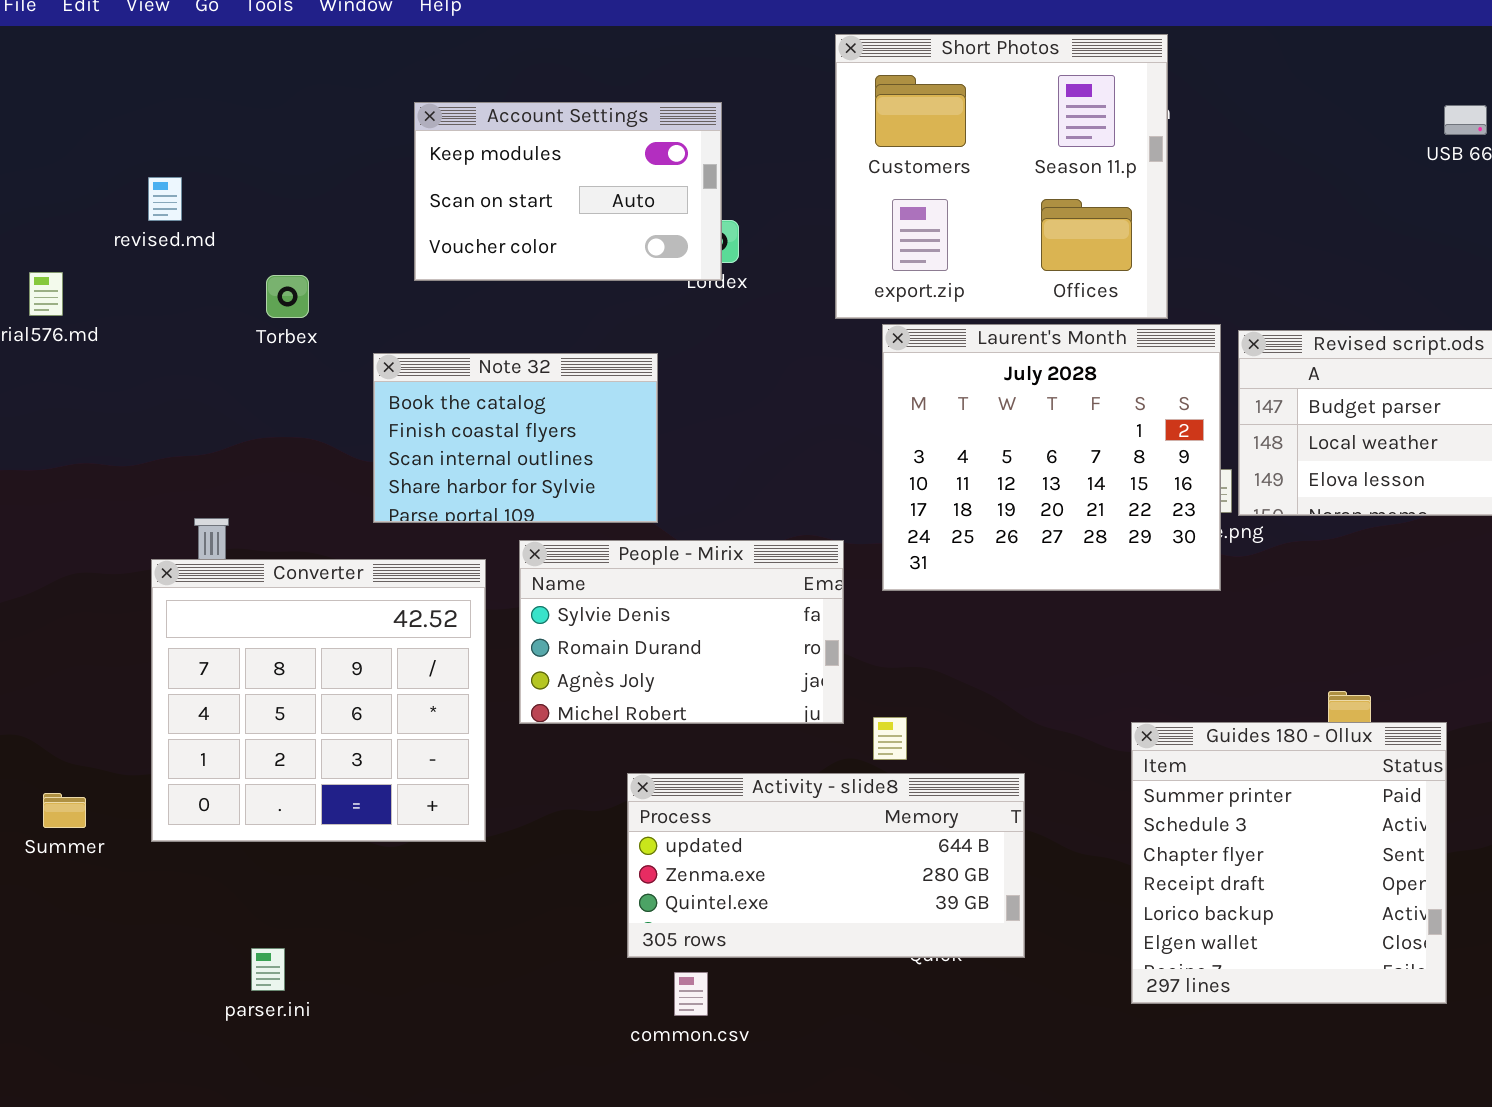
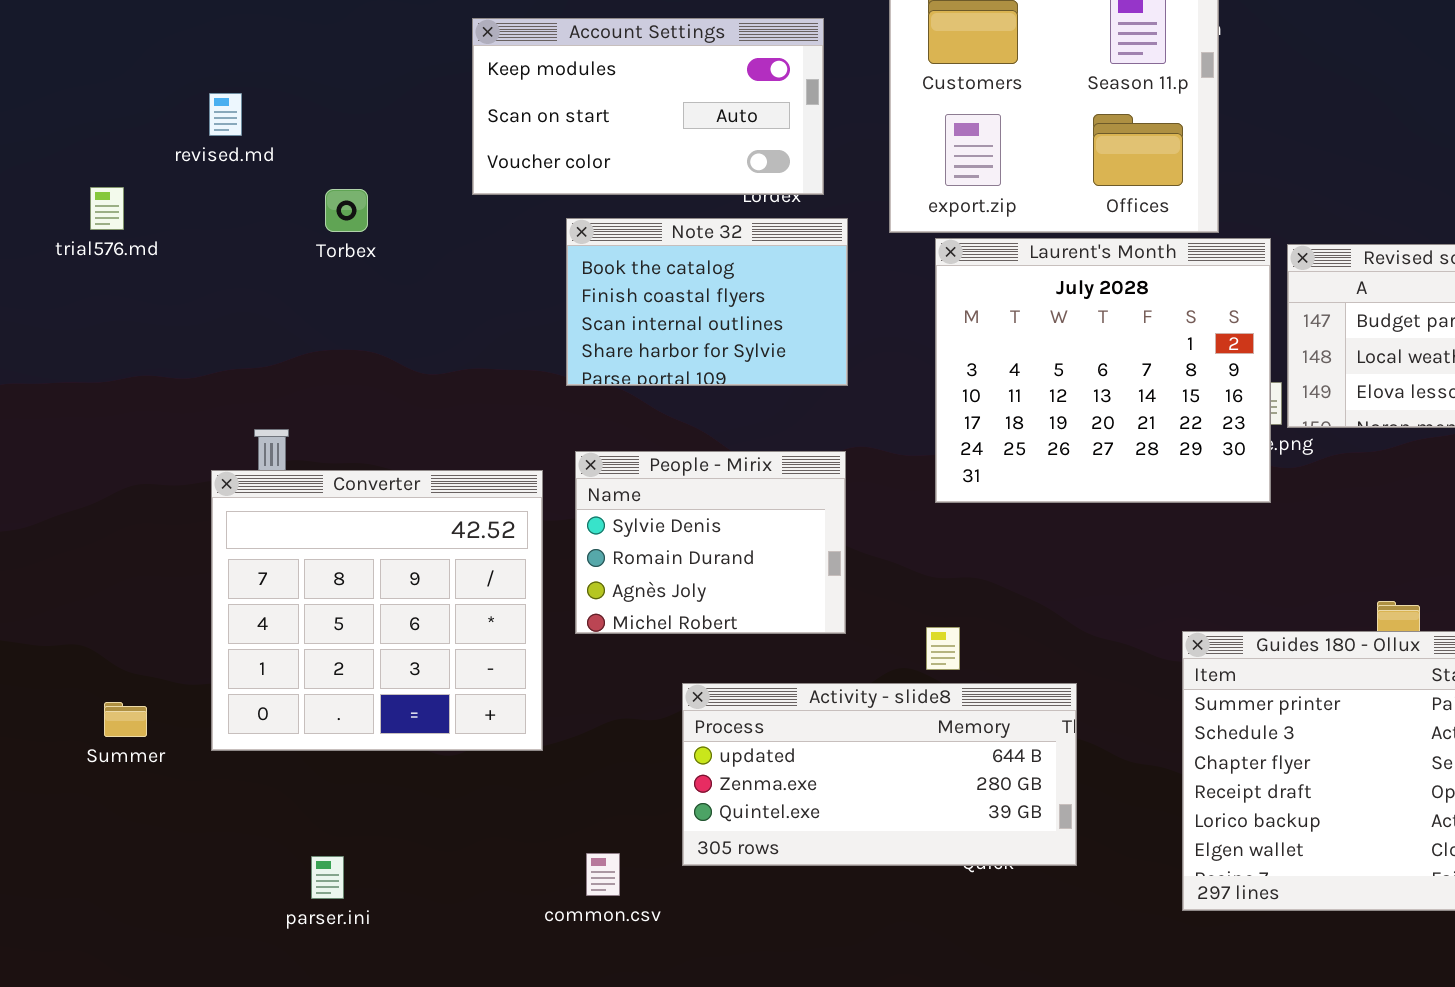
Account Settings: [414,102,722,281] -> [472,18,824,195], resized
Note 32: [373,353,658,523] -> [566,218,848,386], moved
People - Mirix: [519,540,844,724] -> [575,451,846,634], resized
common.csv: [674,972,708,1016] -> [586,853,620,896], moved

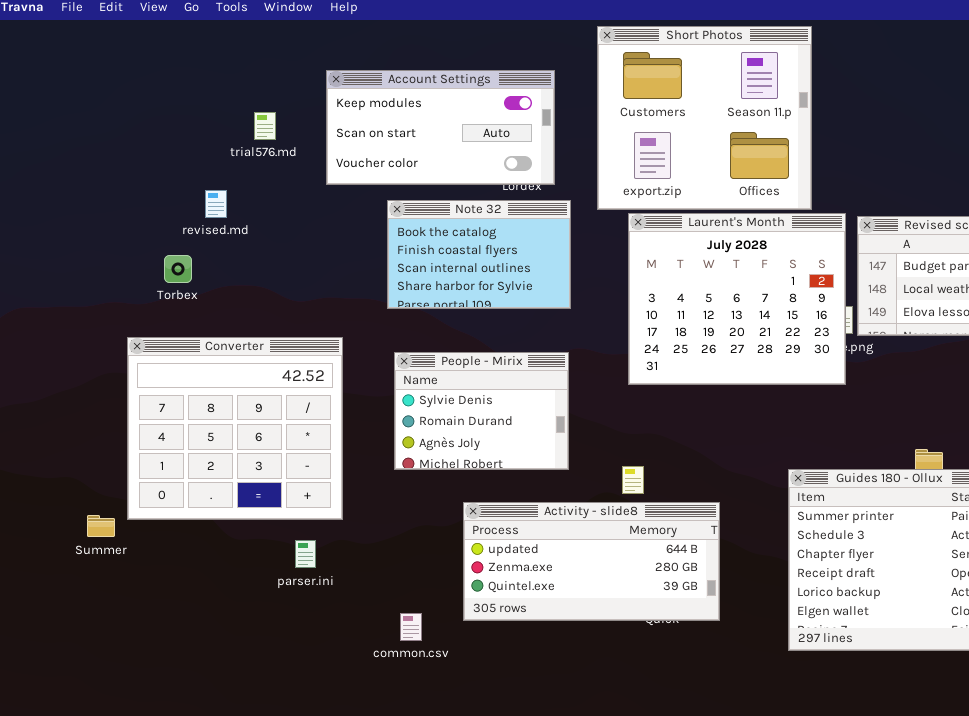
revised.md: [209,93,242,136] -> [205,190,227,218], moved
trial576.md: [90,187,124,230] -> [254,112,276,140], moved
Torbex: [325,189,368,232] -> [164,255,192,283], moved
Converter: [211,470,543,751] -> [127,337,343,520], moved
parser.ini: [311,856,344,899] -> [295,540,316,568], moved

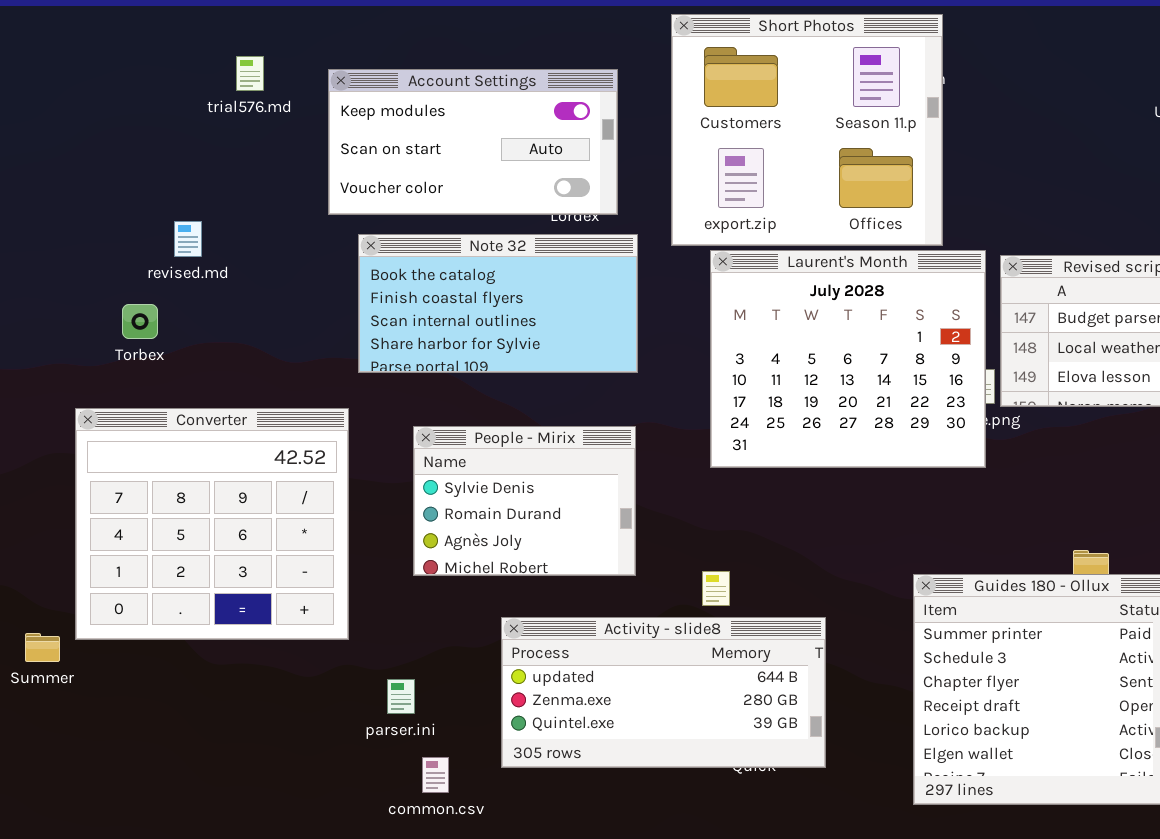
trial576.md: [254,112,276,140] -> [236,56,264,91], moved
Note 32: [387,200,571,309] -> [358,234,638,373], resized
parser.ini: [295,540,316,568] -> [387,679,415,714], moved

